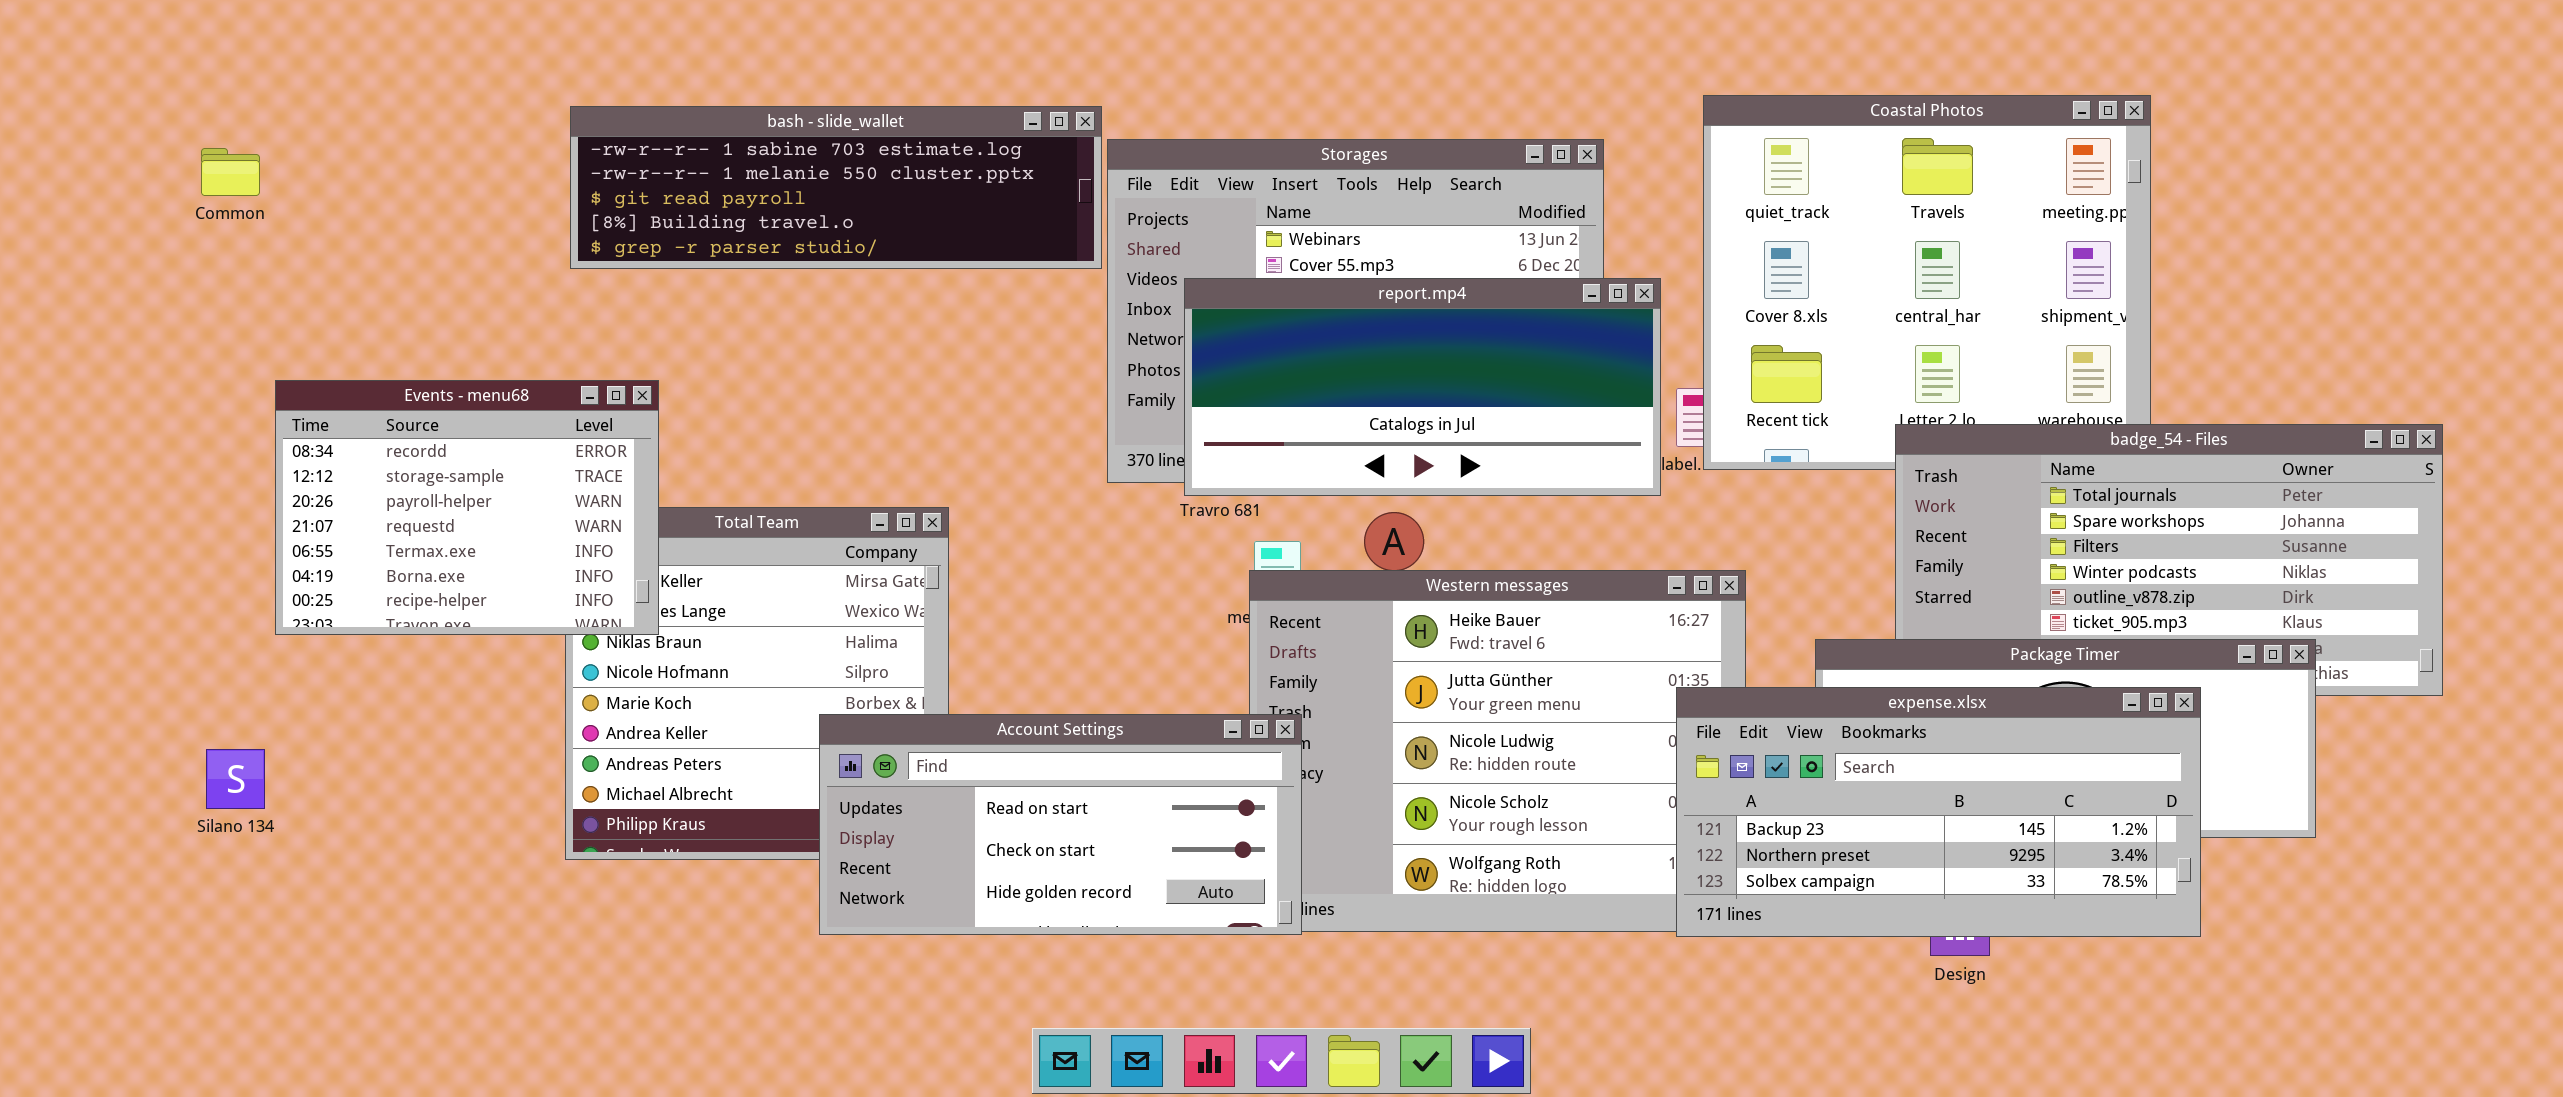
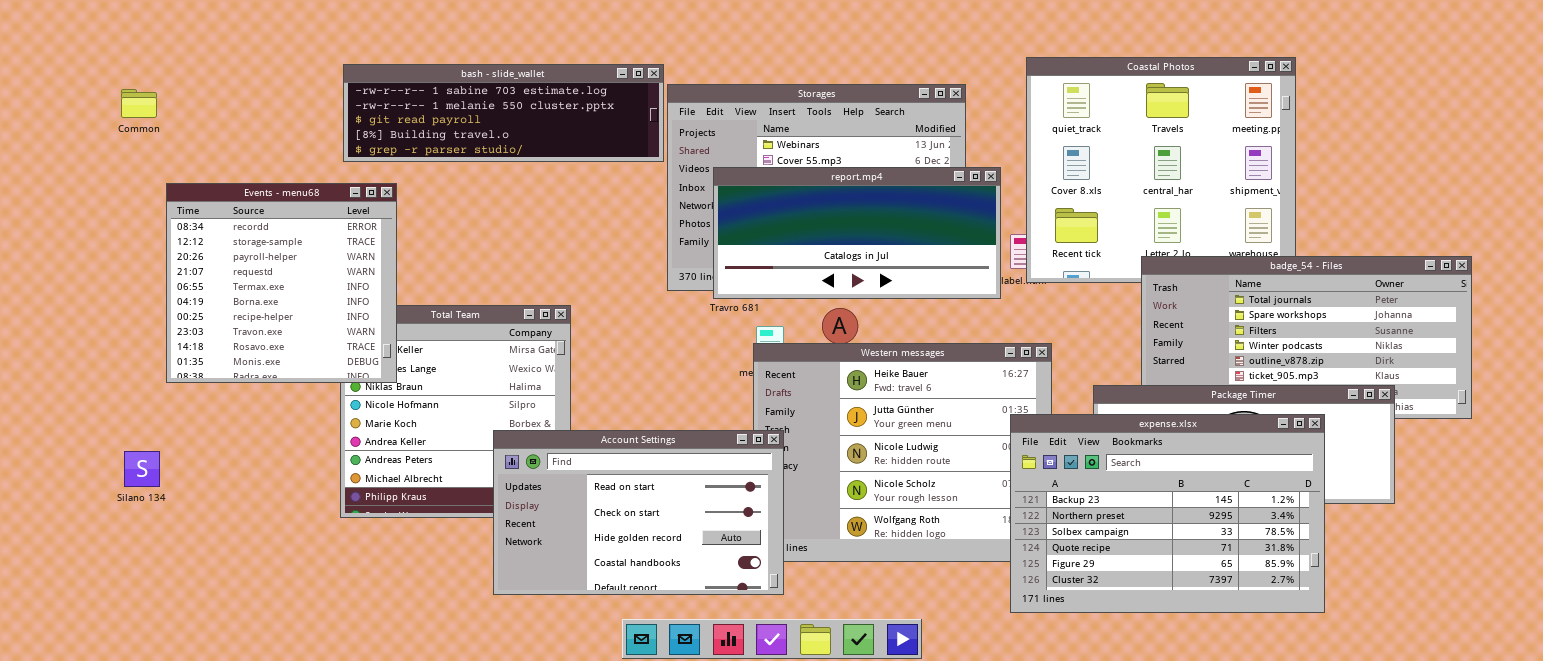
Events - menu68: [275,380,659,635] -> [166,183,397,383], resized
expense.xlsx: [1676,687,2201,937] -> [1010,414,1325,613], resized
Account Settings: [819,714,1302,935] -> [493,430,784,595], resized

